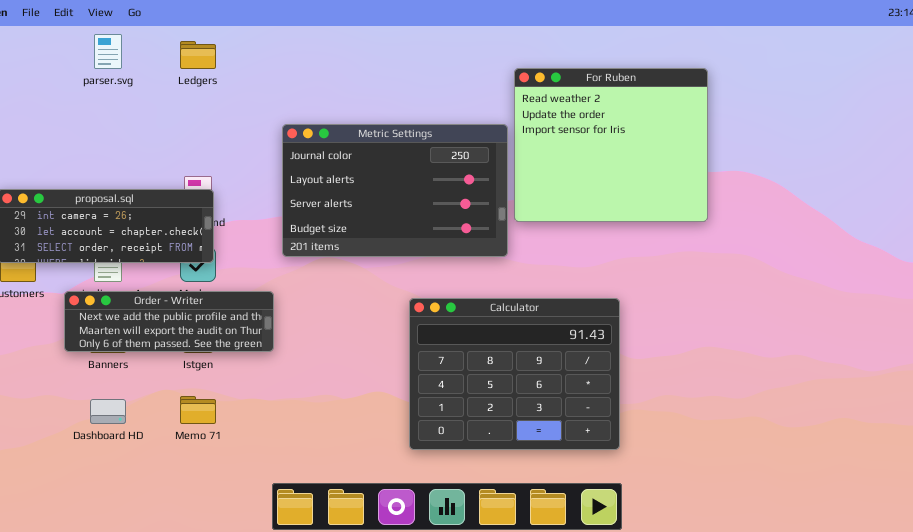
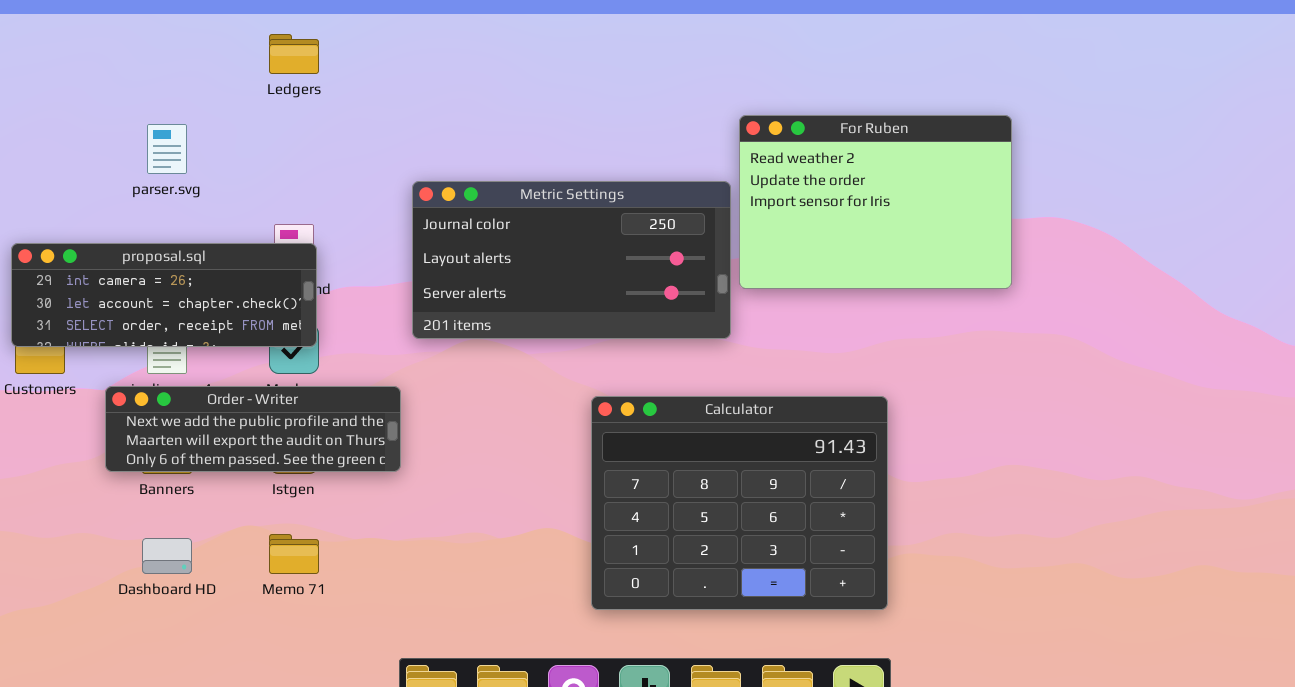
parser.svg: [94,34,122,69] -> [147,124,187,174], moved
For Ruben: [514,68,708,222] -> [739,115,1012,289], resized
Metric Settings: [282,124,508,257] -> [412,181,731,339], resized

